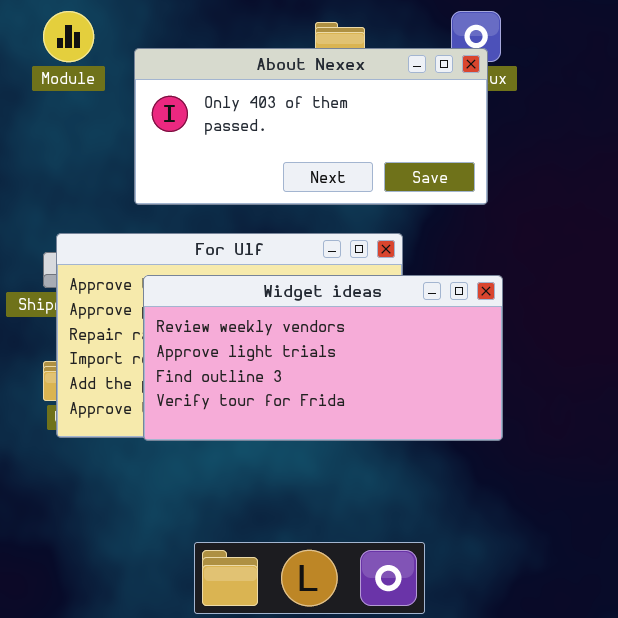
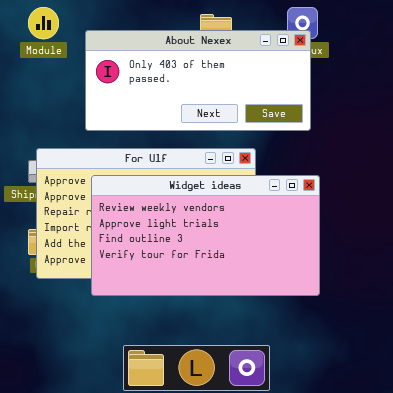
Widget ideas: [143,275,503,441] -> [91,175,320,296], resized

